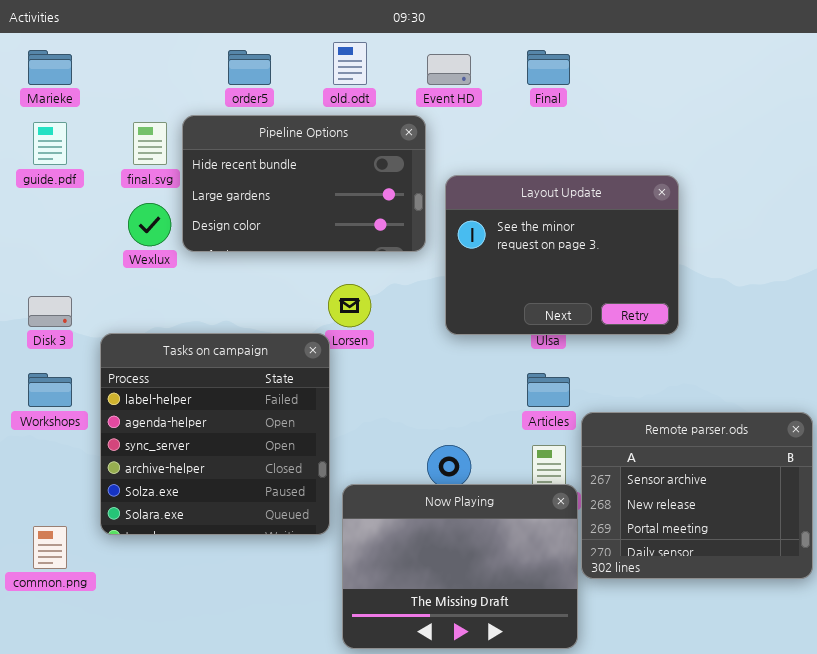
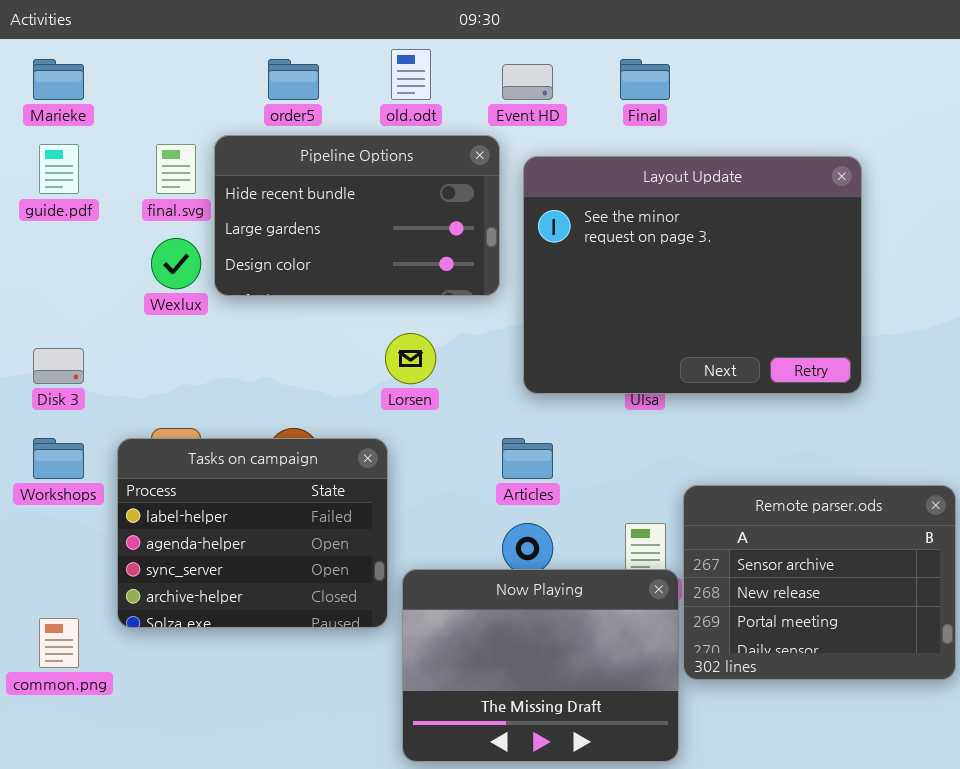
Layout Update: [445,175,679,335] -> [523,156,862,394], resized
Tasks on campaign: [100,333,330,535] -> [117,438,388,628], resized
Articles: [527,373,570,407] -> [502,438,553,479], moved

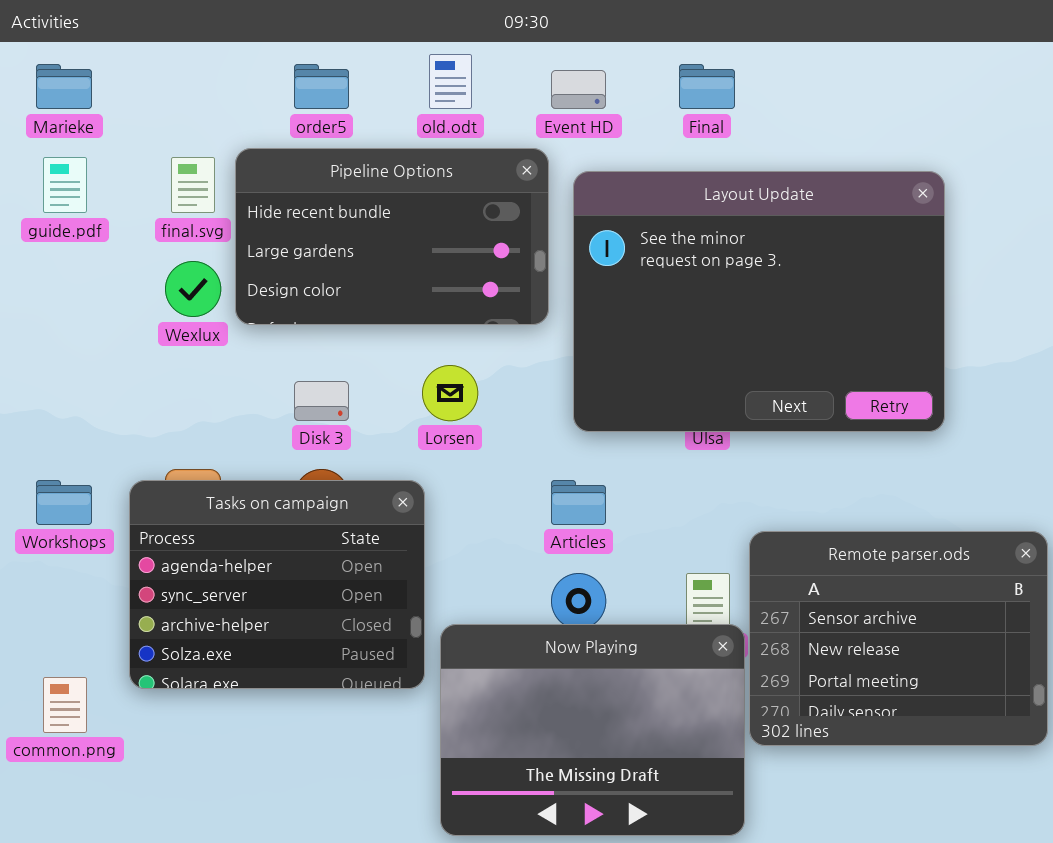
Disk 3: [33,348,84,384] -> [294,381,349,421], moved
Tasks on campaign: [117,438,388,628] -> [129,480,425,689], scrolled down 1 row

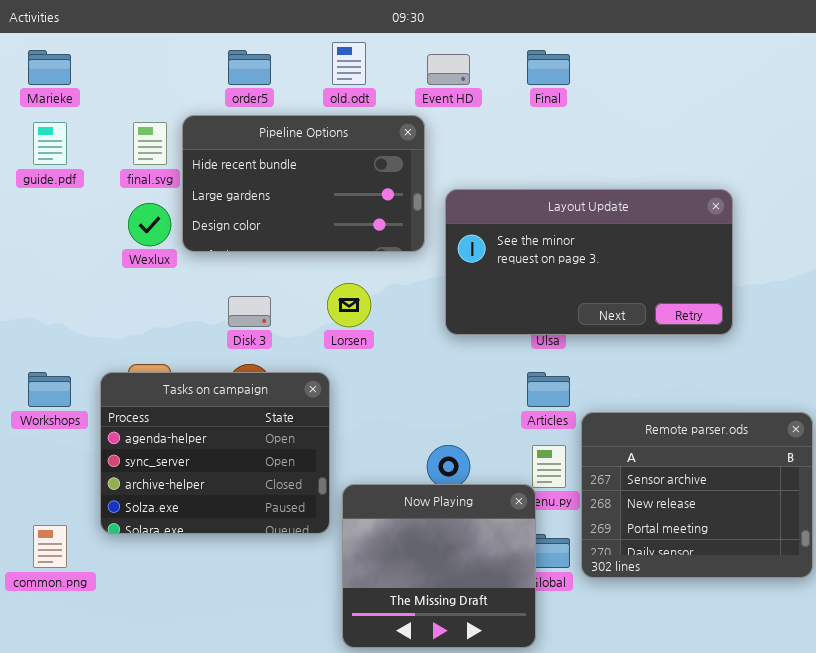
Layout Update: [573,171,945,432] -> [445,189,733,335], resized
Articles: [551,480,606,525] -> [527,372,570,407], moved
Now Playing: [440,624,745,836] -> [342,484,536,648], resized

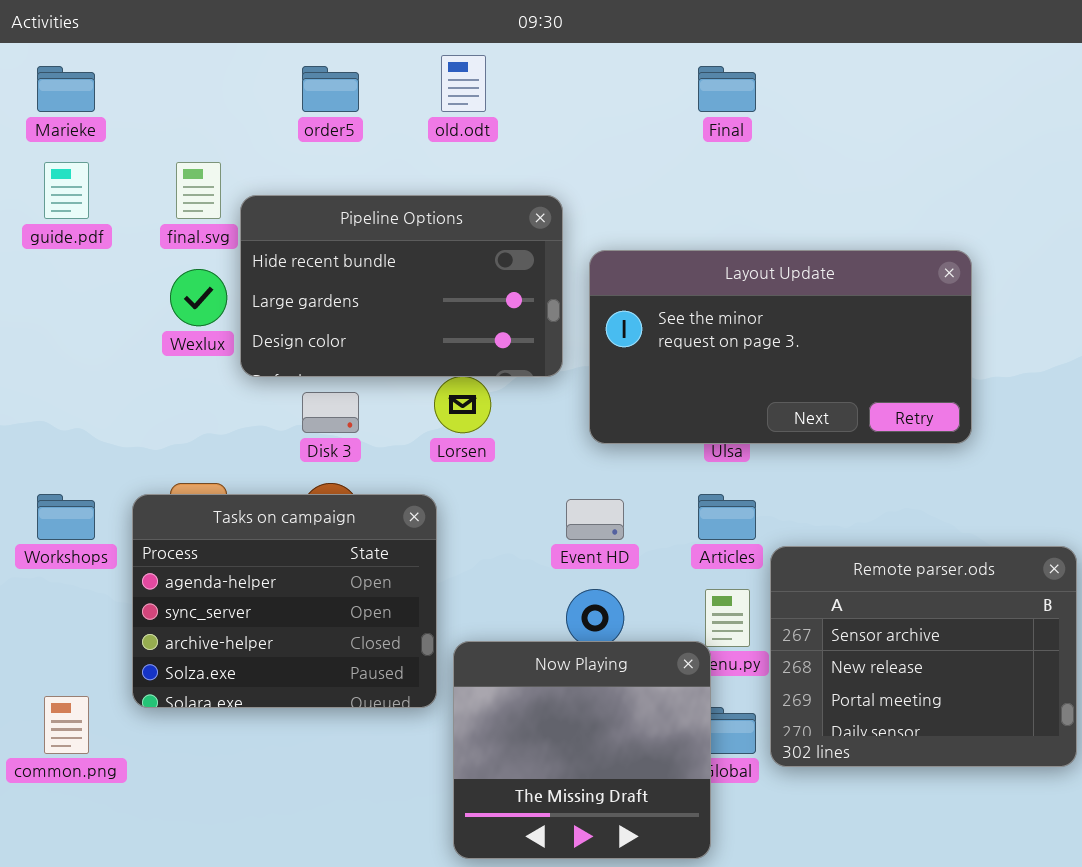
Event HD: [427,54,470,85] -> [566,499,624,540], moved
Pipeline Options: [182,115,425,252] -> [240,195,563,377], moved

